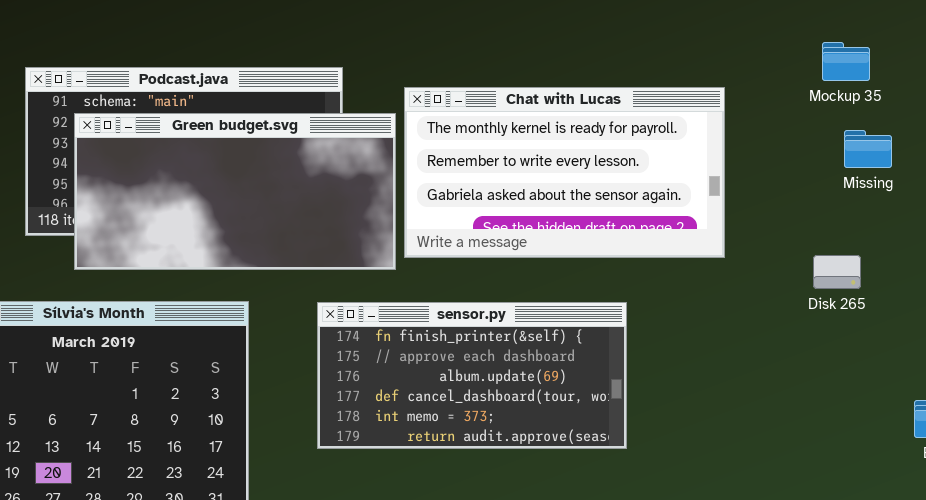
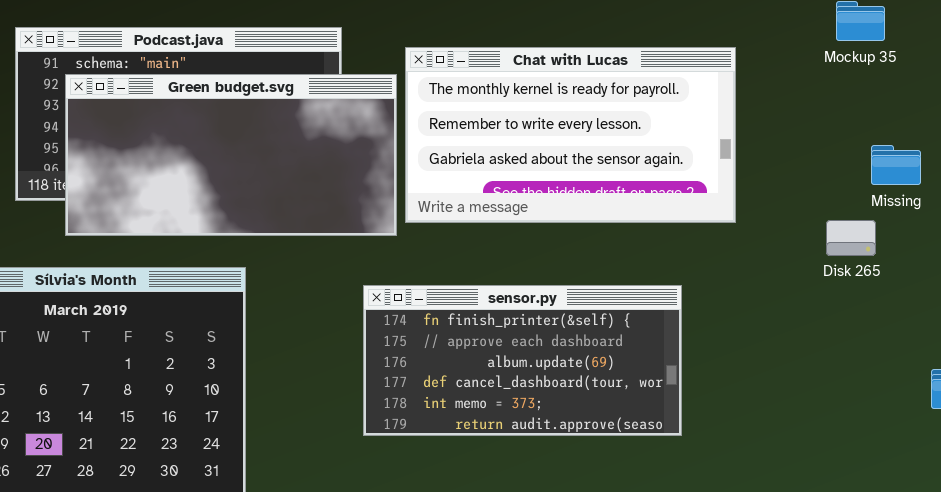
Missing: [844,130,892,168] -> [871,145,921,185], moved
sensor.py: [317,302,627,449] -> [363,285,682,436], moved

